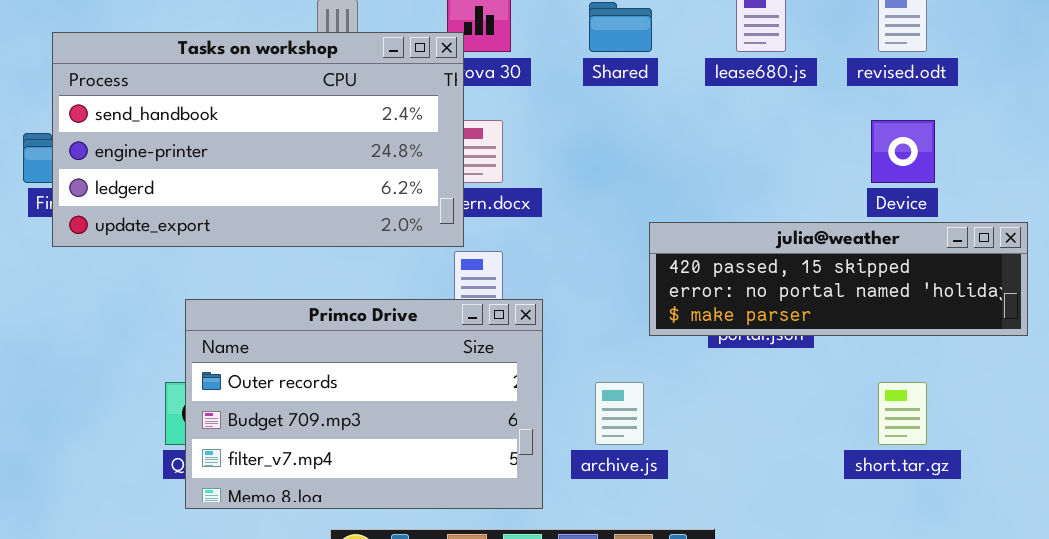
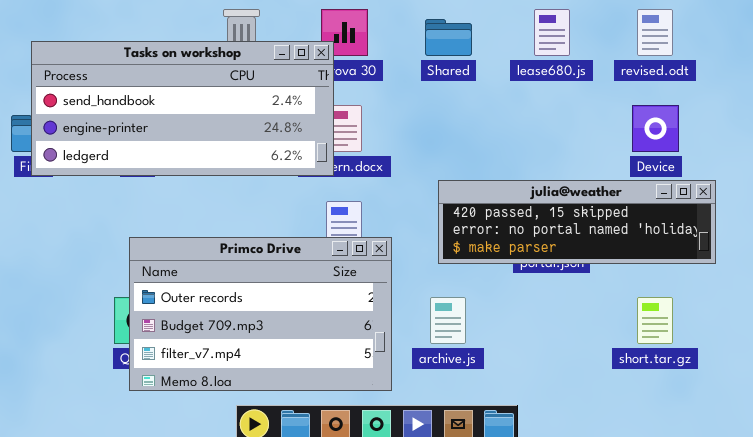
Tasks on workshop: [52,32,464,247] -> [31,41,334,176], resized
julia@weather: [649,222,1028,336] -> [438,180,716,264], moved

